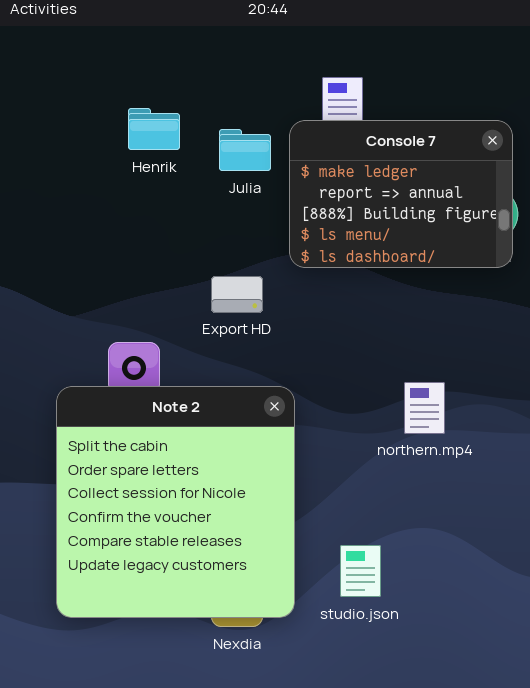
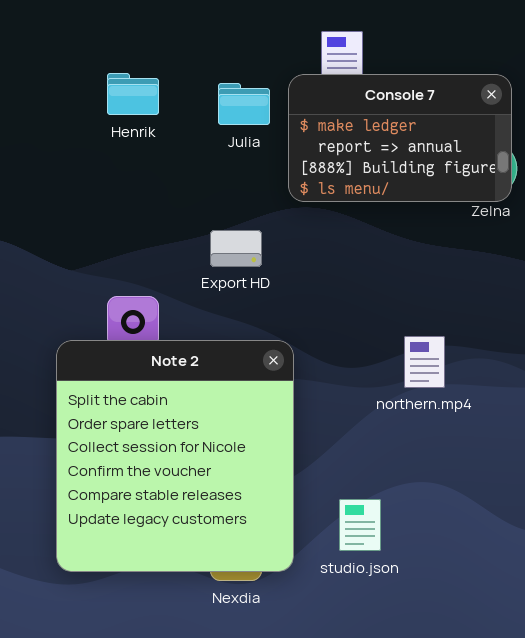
Henrik: [128,108,180,150] -> [107,73,159,115], moved
Console 7: [289,120,513,268] -> [288,74,512,202], resized

